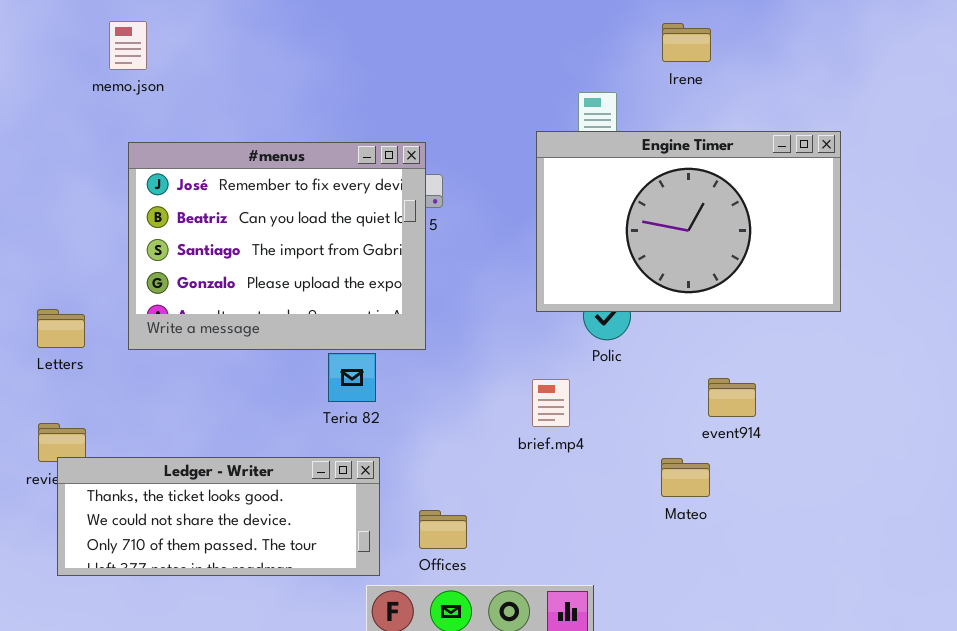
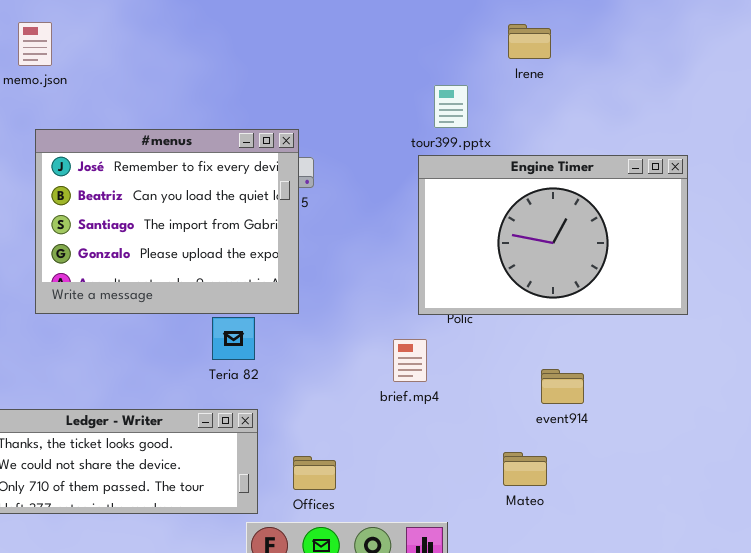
Engine Timer: [536,131,841,312] -> [418,155,688,315], moved
event914: [708,378,756,417] -> [541,369,584,404], moved
Mateo: [661,458,710,497] -> [503,452,547,486], moved

